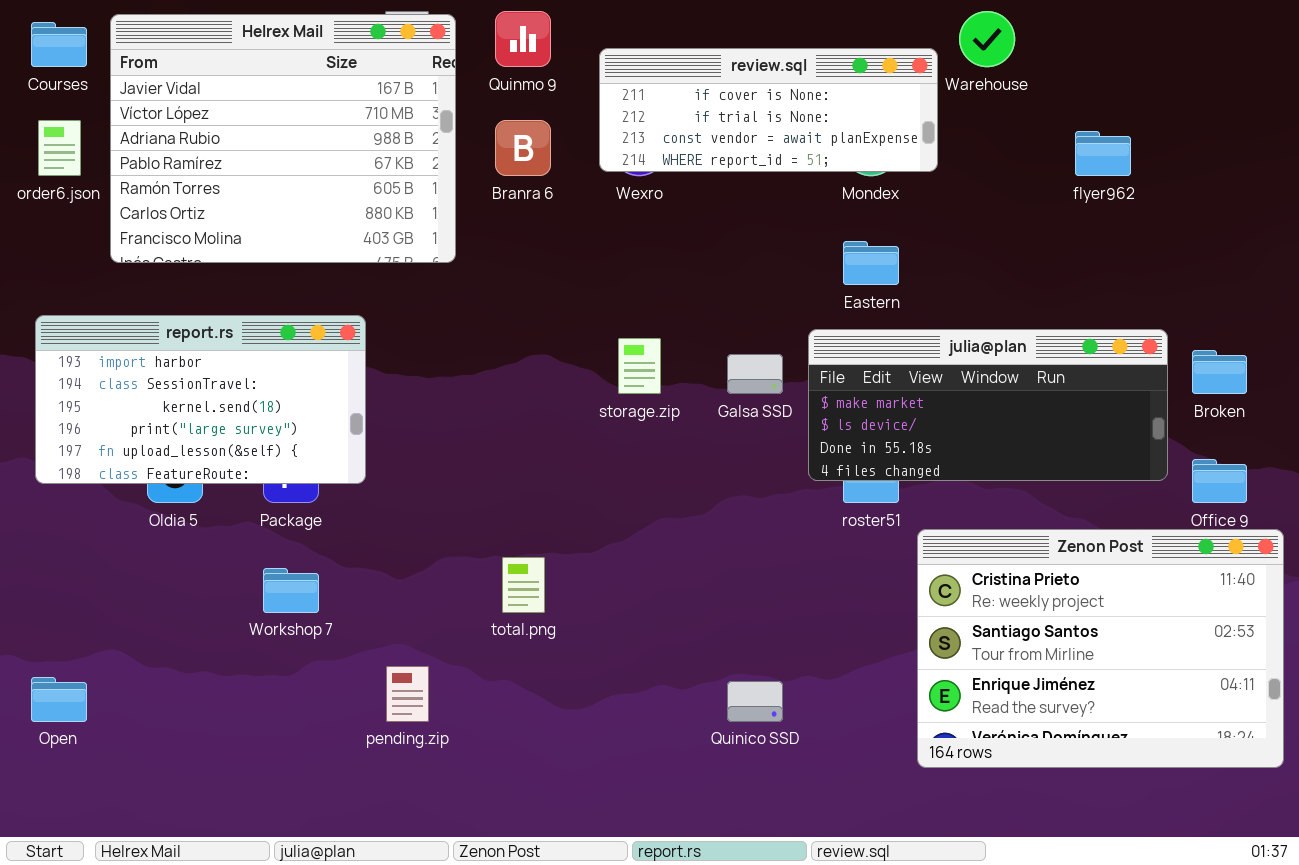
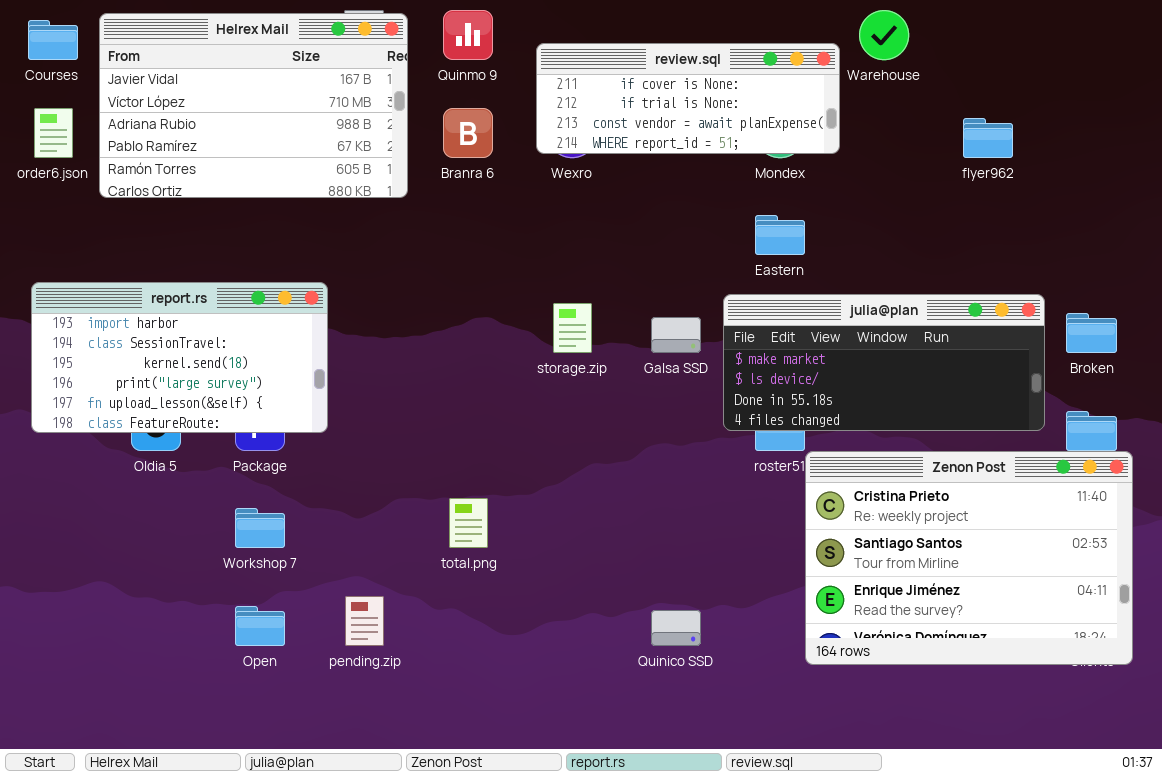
Helrex Mail: [110,14,456,263] -> [99,13,408,198], resized
Zenon Post: [917,529,1284,768] -> [805,451,1133,665], moved
Open: [31,677,87,722] -> [235,606,285,646], moved

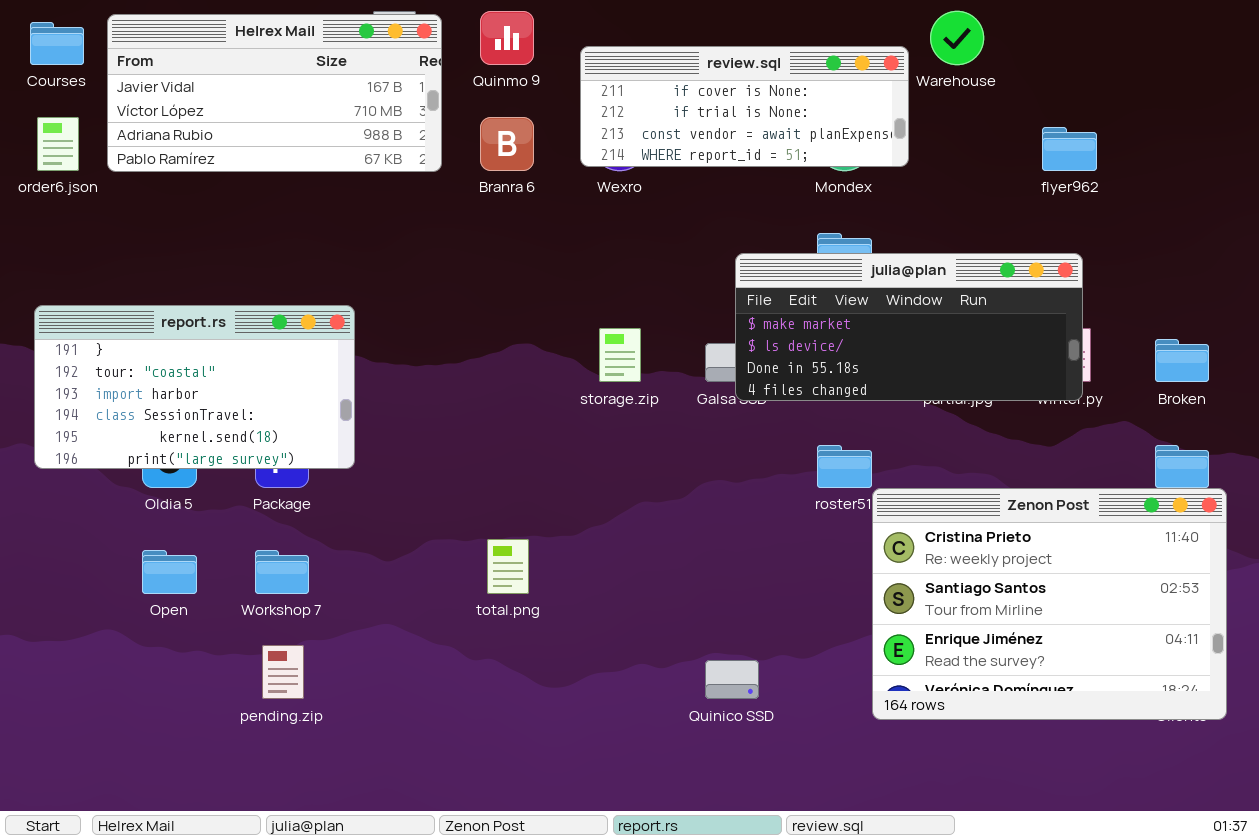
Helrex Mail: [99,13,408,198] -> [107,14,442,172], resized
report.rs: [31,282,328,433] -> [34,305,355,469], scrolled up 2 rows
julia@plan: [723,294,1045,431] -> [735,253,1083,401], moved
pending.zip: [345,596,384,646] -> [262,645,304,699], moved
Open: [235,606,285,646] -> [142,550,197,594], moved

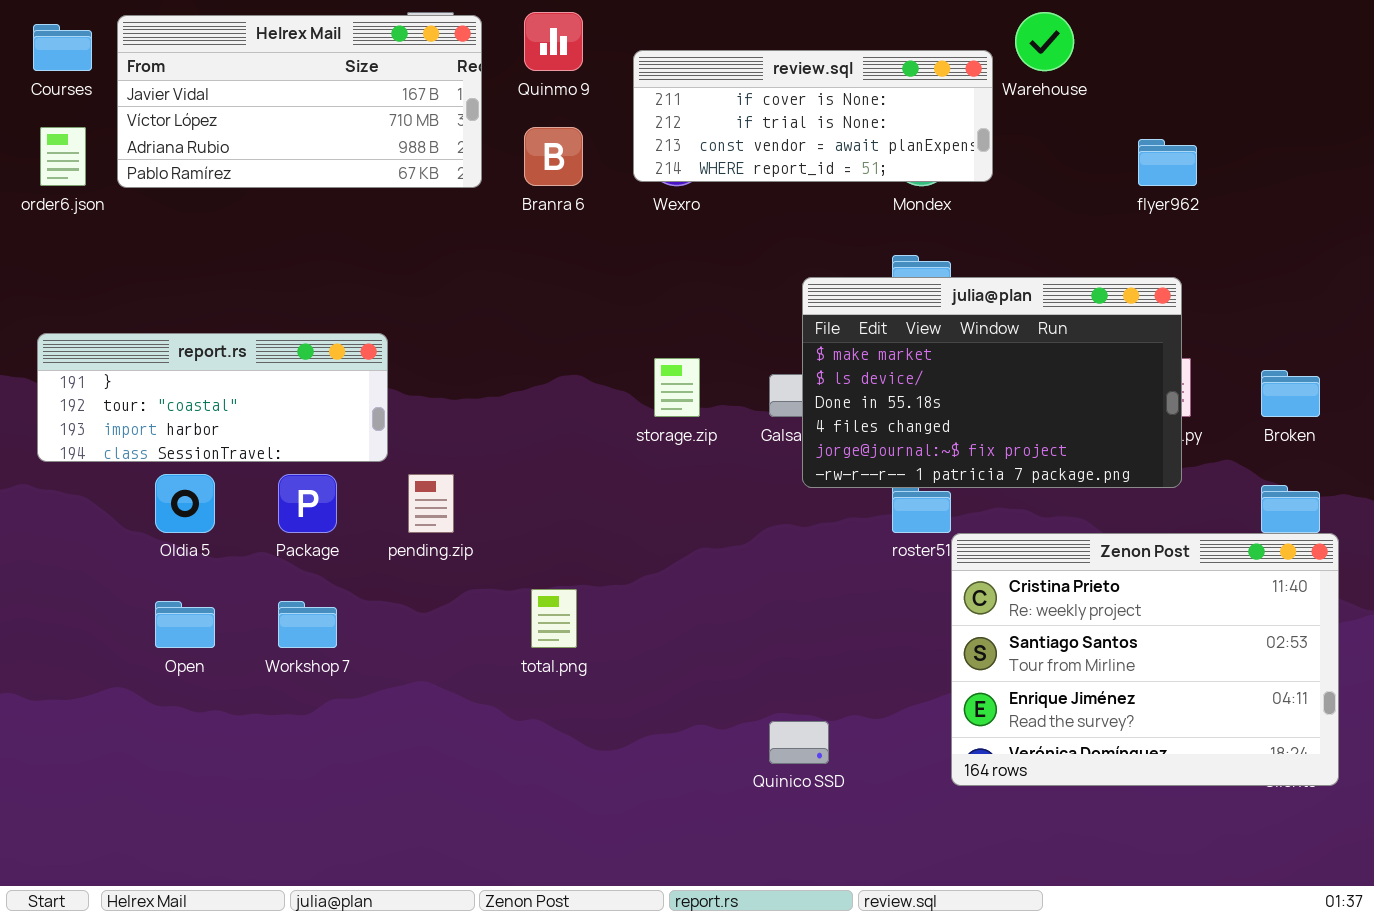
julia@plan: [735,253,1083,401] -> [802,277,1182,488], resized
report.rs: [34,305,355,469] -> [37,333,388,462], resized
pending.zip: [262,645,304,699] -> [408,474,454,533], moved

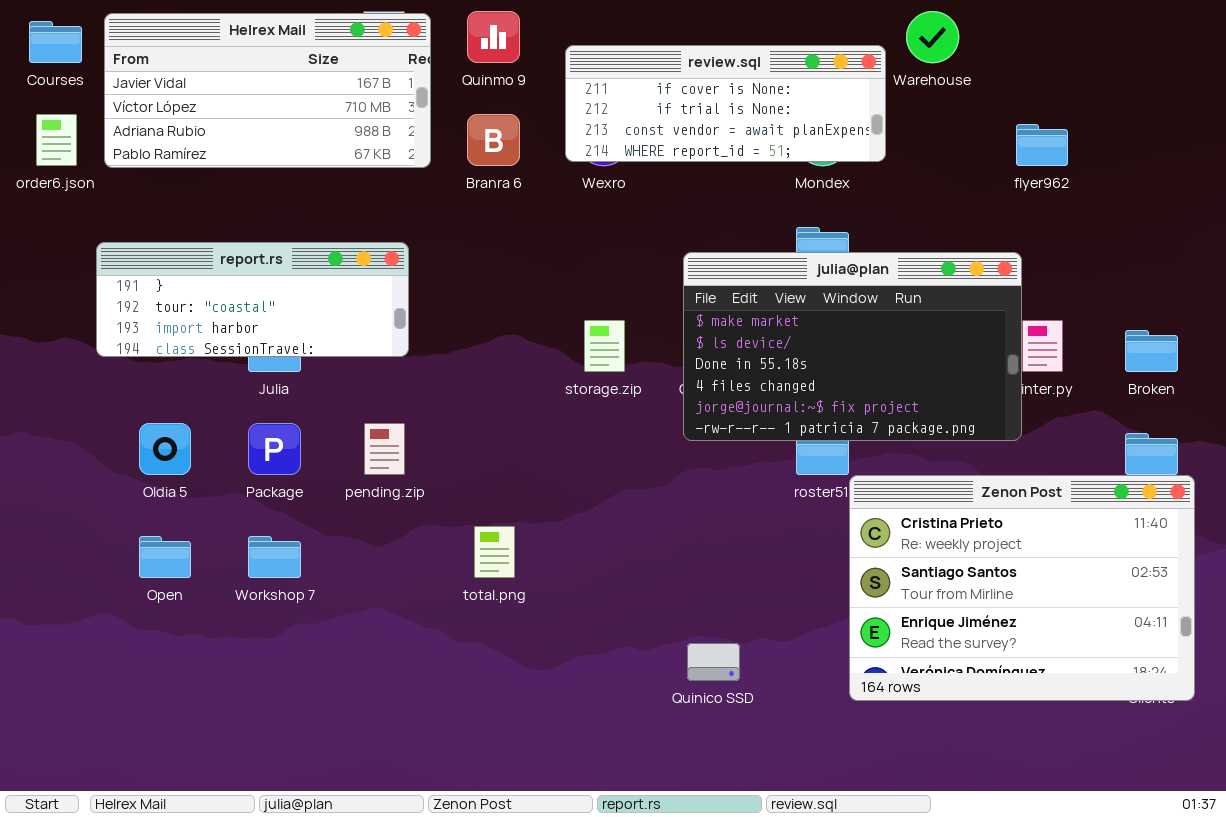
julia@plan: [802,277,1182,488] -> [683,252,1022,441], moved
report.rs: [37,333,388,462] -> [96,242,409,357], moved

